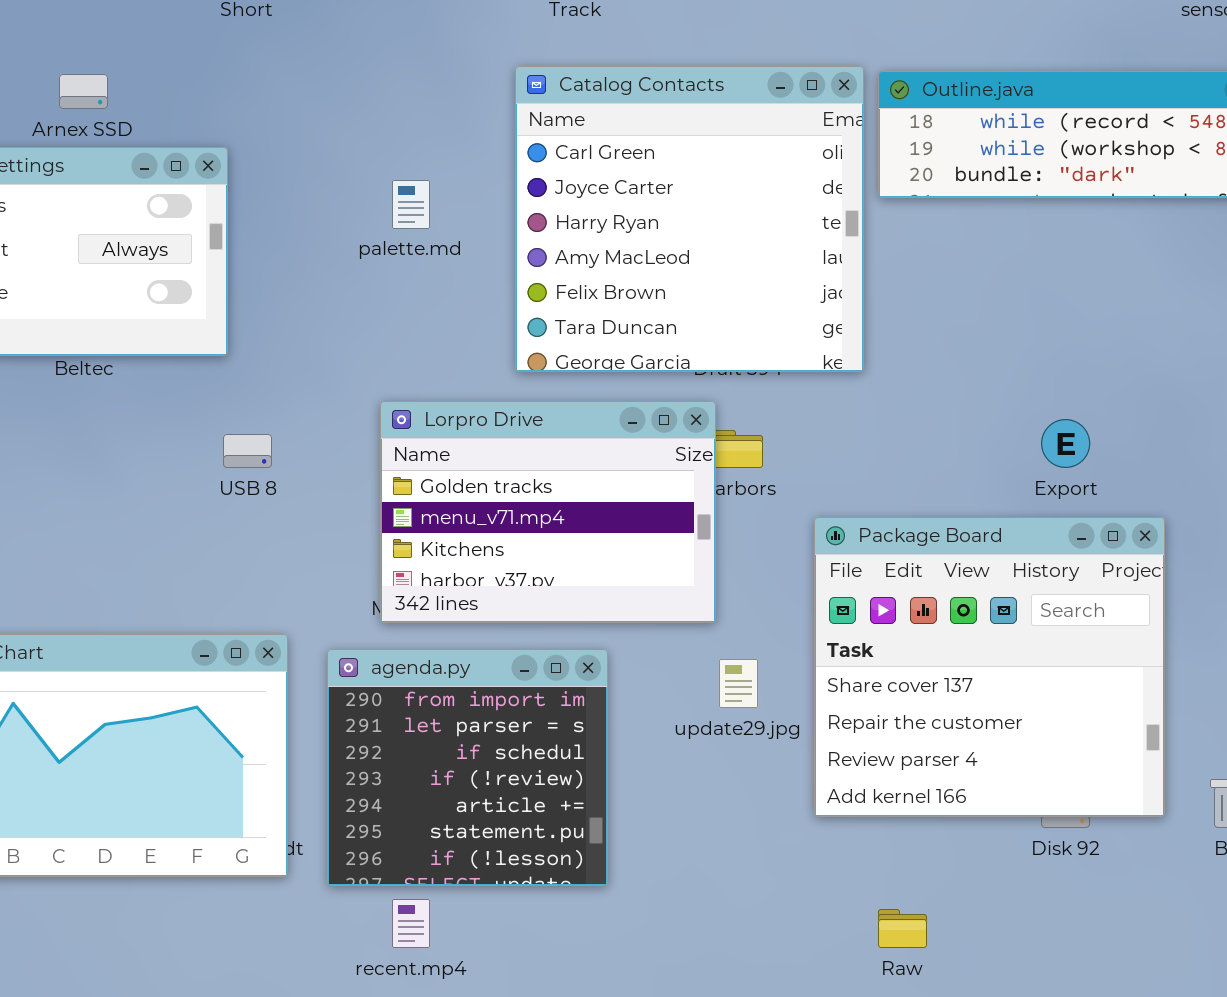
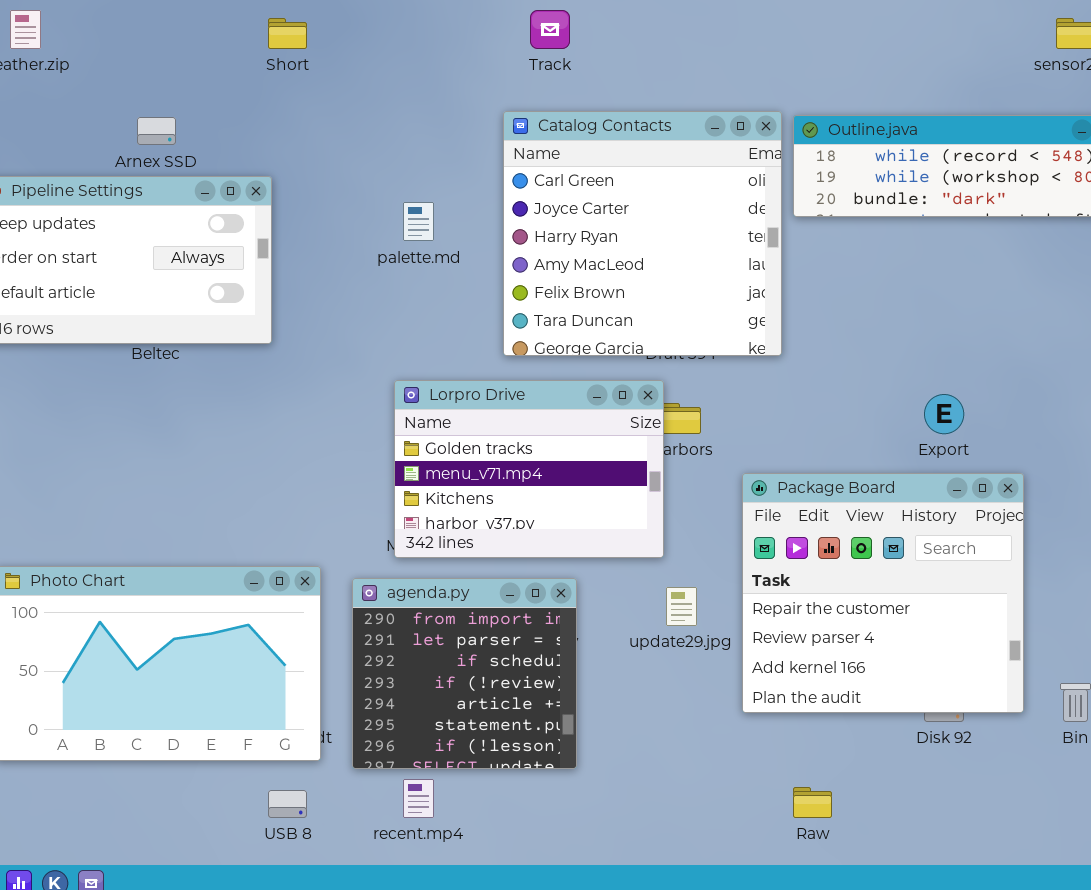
USB 8: [223,434,272,468] -> [268,790,307,818], moved
Package Board: [814,517,1165,817] -> [742,473,1024,713], scrolled down 1 row

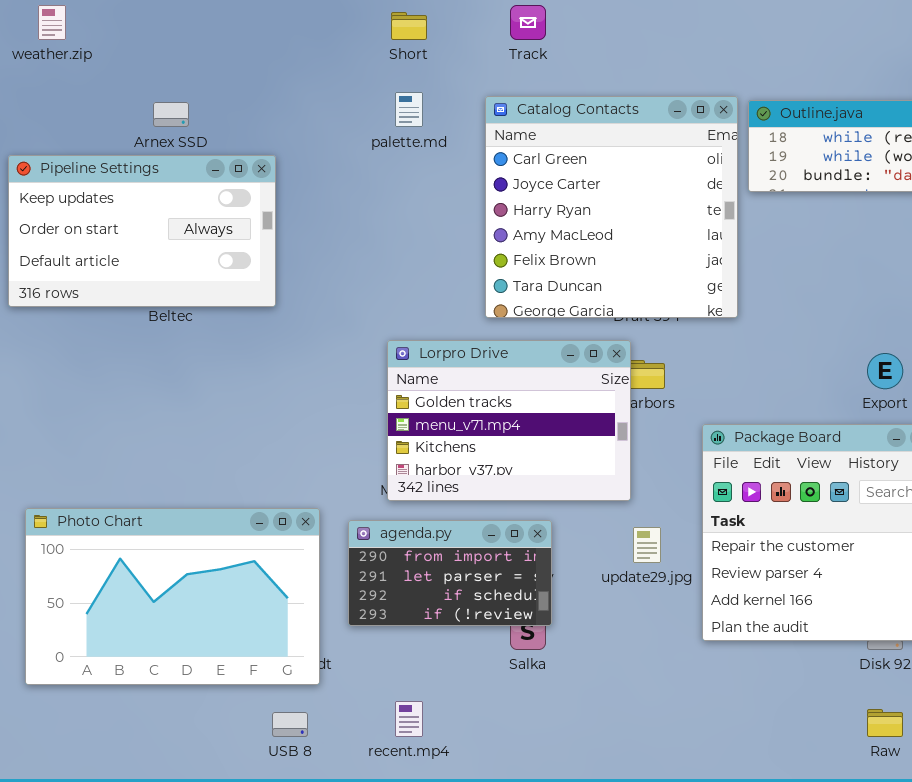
Short: [268,18,307,49] -> [391,12,427,40], moved
palette.md: [403,202,434,241] -> [395,92,423,127], moved
agenda.py: [352,578,577,769] -> [348,520,552,626], resized
Raw: [793,787,832,818] -> [867,709,903,737], moved

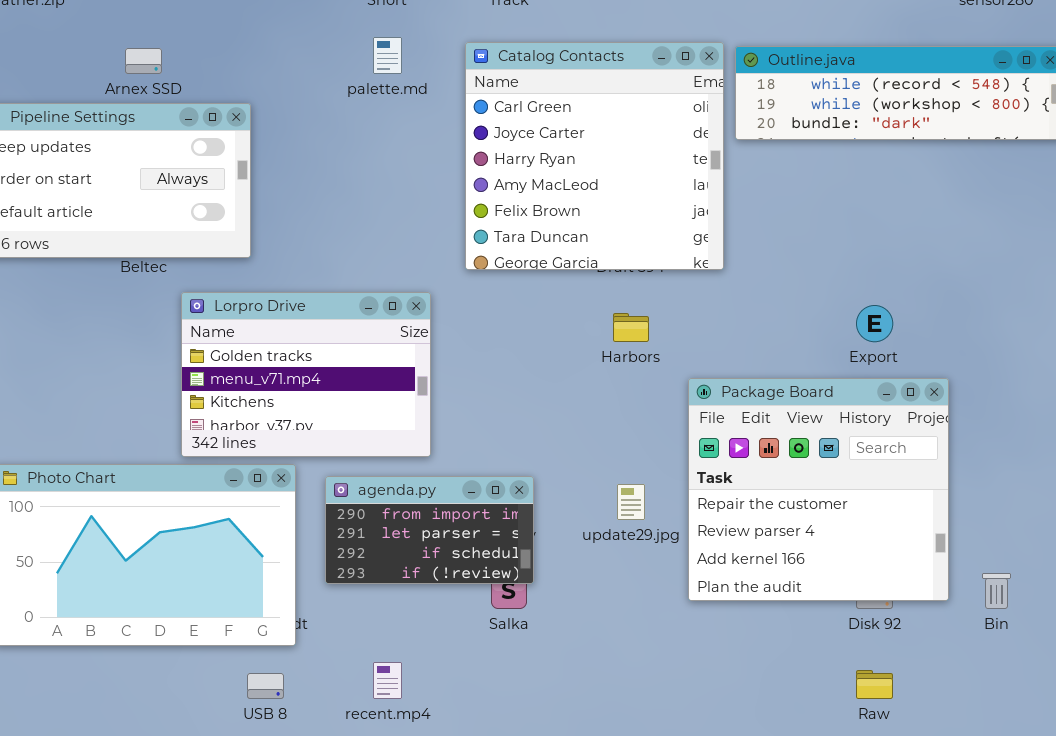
Lorpro Drive: [387,340,631,501] -> [181,292,431,457], moved

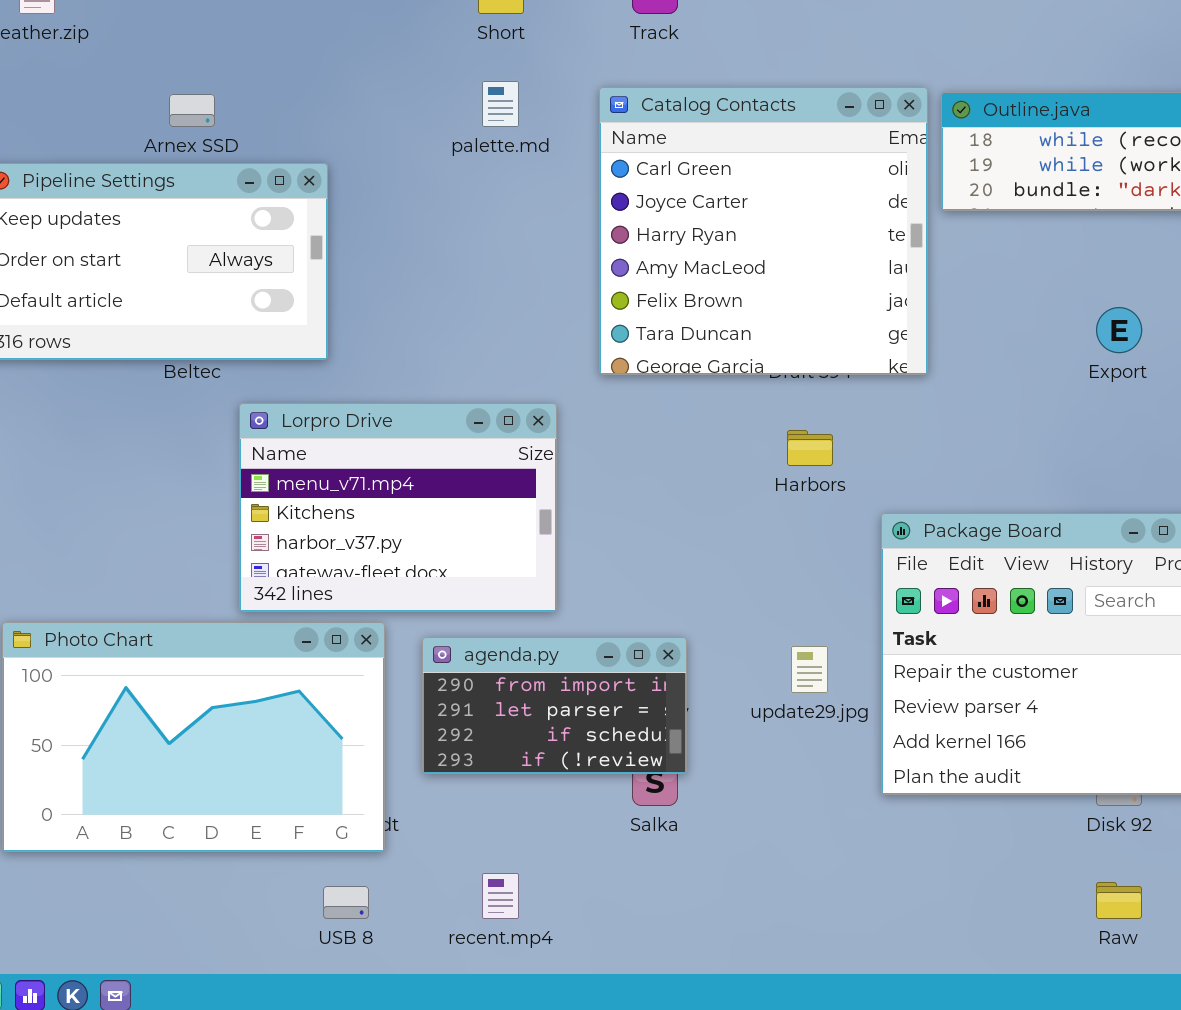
Lorpro Drive: [181,292,431,457] -> [239,403,557,612], scrolled down 1 row
Export: [856,305,893,342] -> [1096,307,1142,353], moved

